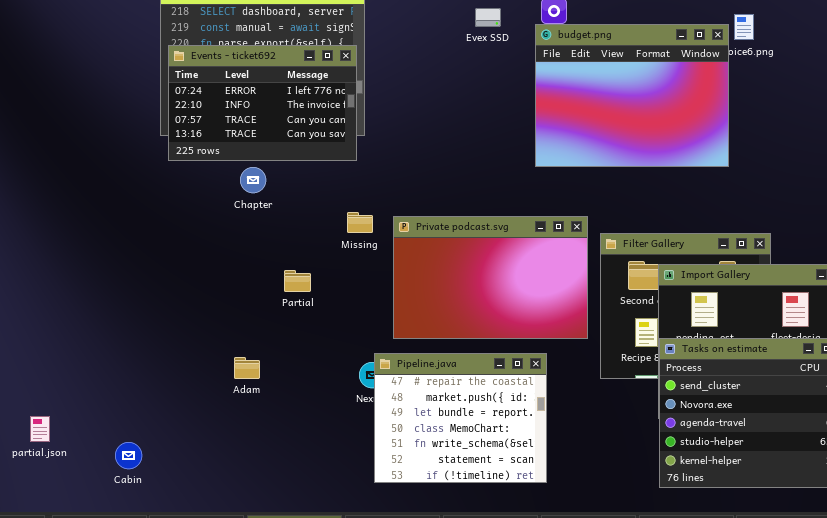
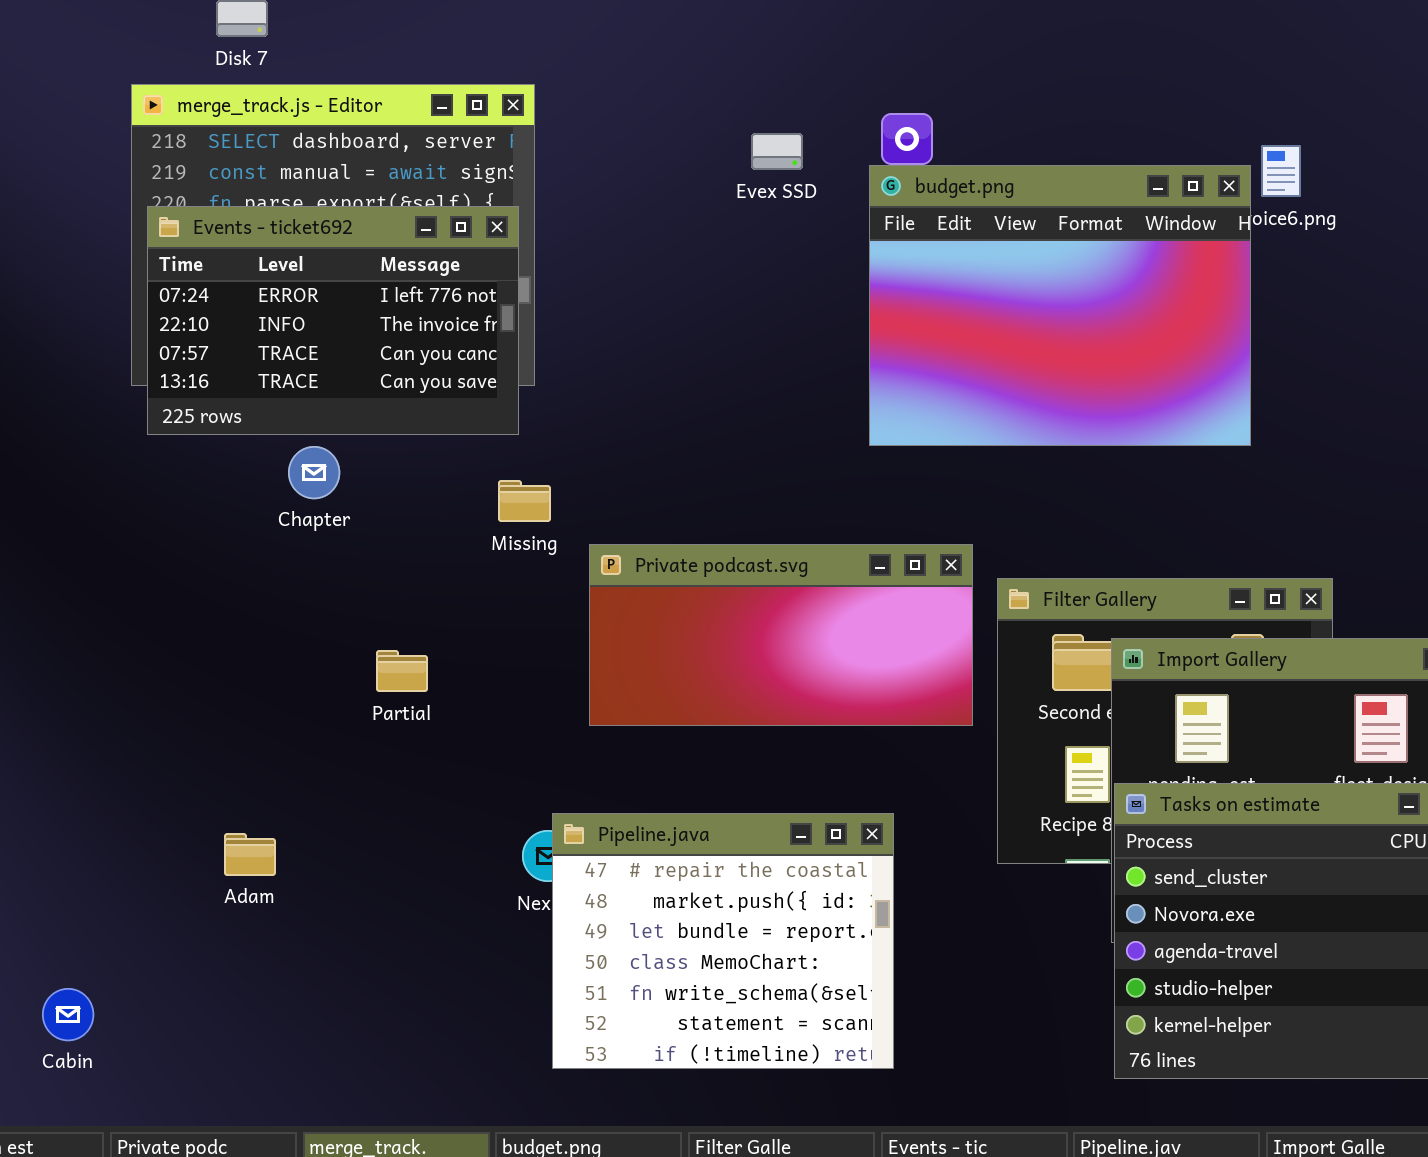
Missing: [347,212,373,233] -> [498,480,551,522], moved
Private podcast.svg: [393,216,588,339] -> [589,544,973,726], resized
Adam: [234,357,260,379] -> [224,833,276,876], moved

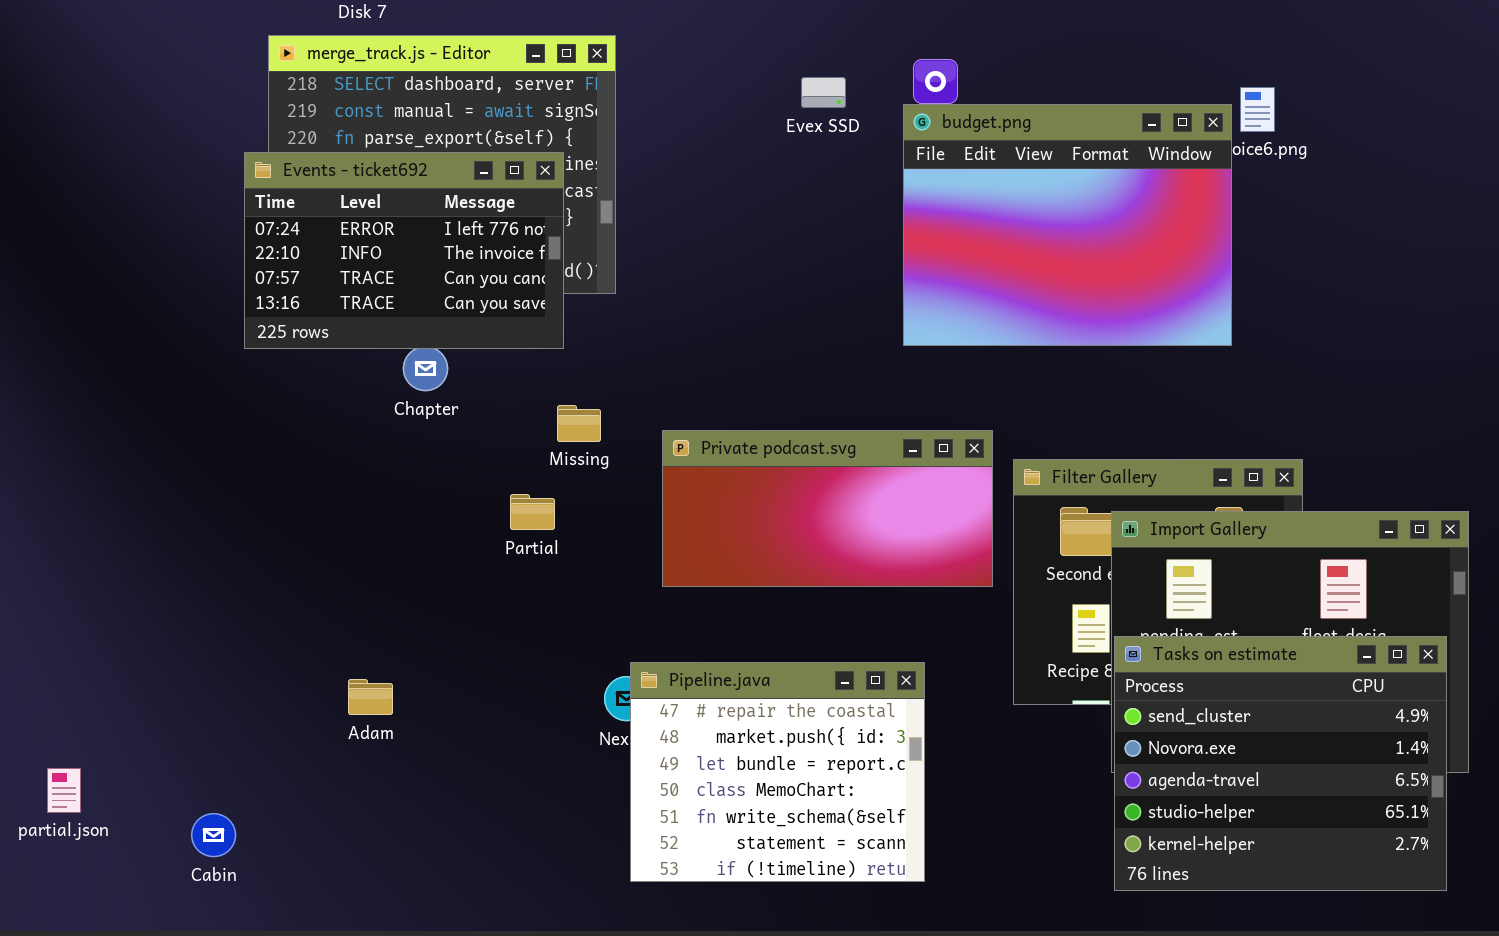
Events - ticket692: [147,206,519,435] -> [244,152,564,349], moved
Missing: [498,480,551,522] -> [557,405,601,442], moved
Partial: [376,650,428,692] -> [510,494,555,530], moved

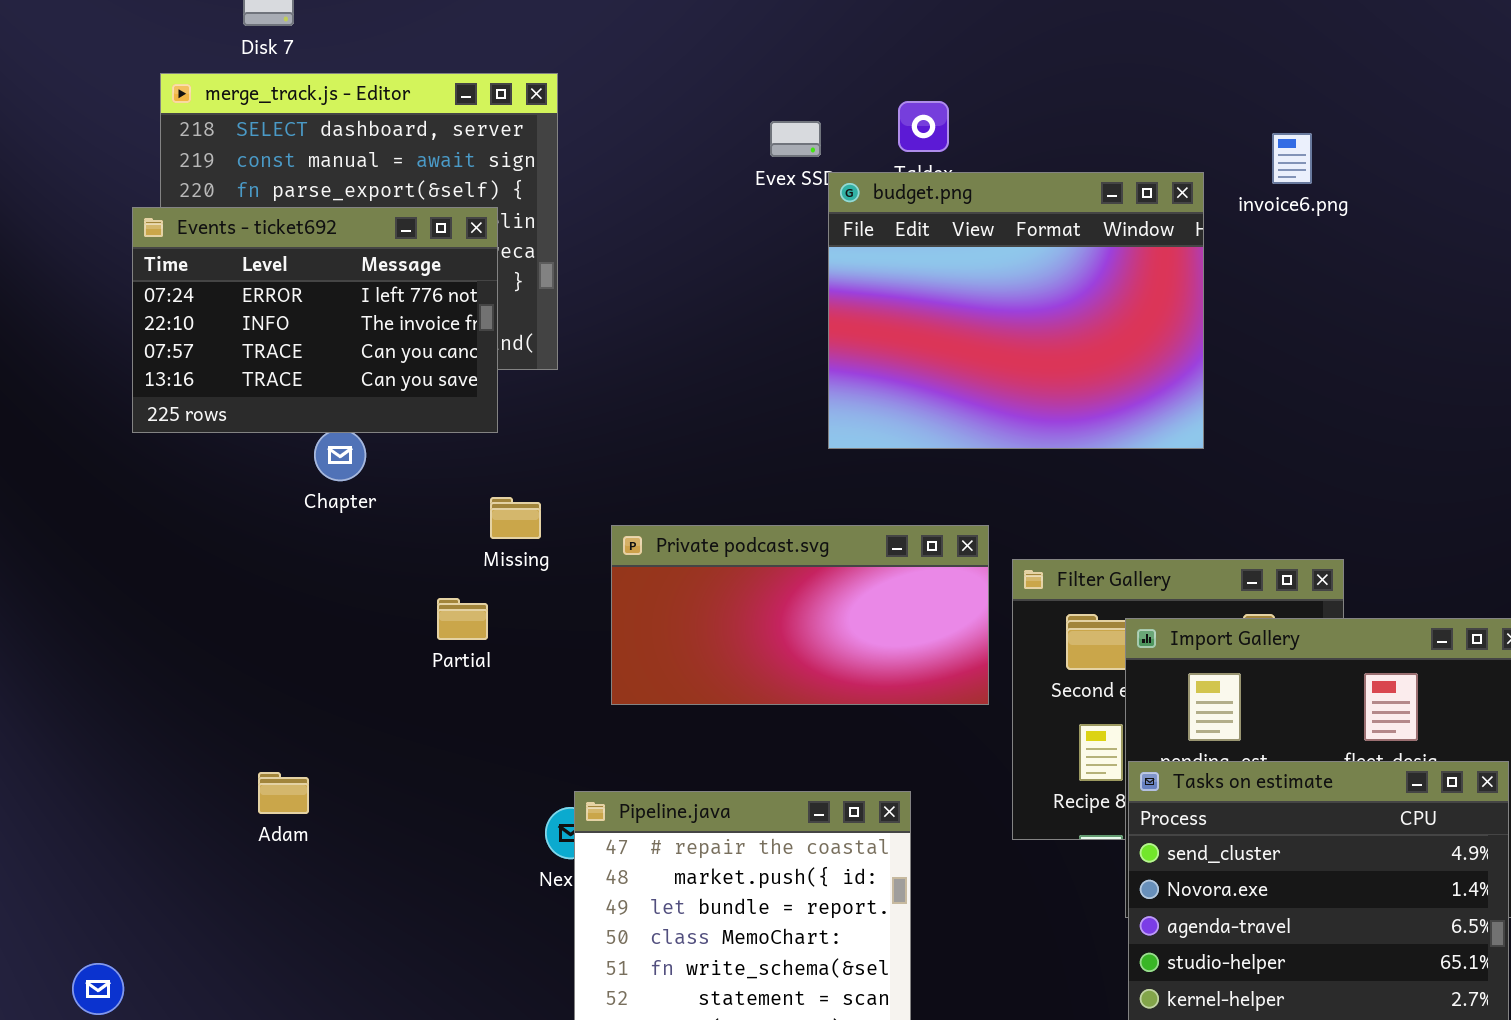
budget.png: [903,104,1232,346] -> [828,172,1204,449], moved
Adam: [348,679,393,715] -> [258,772,309,814], moved

